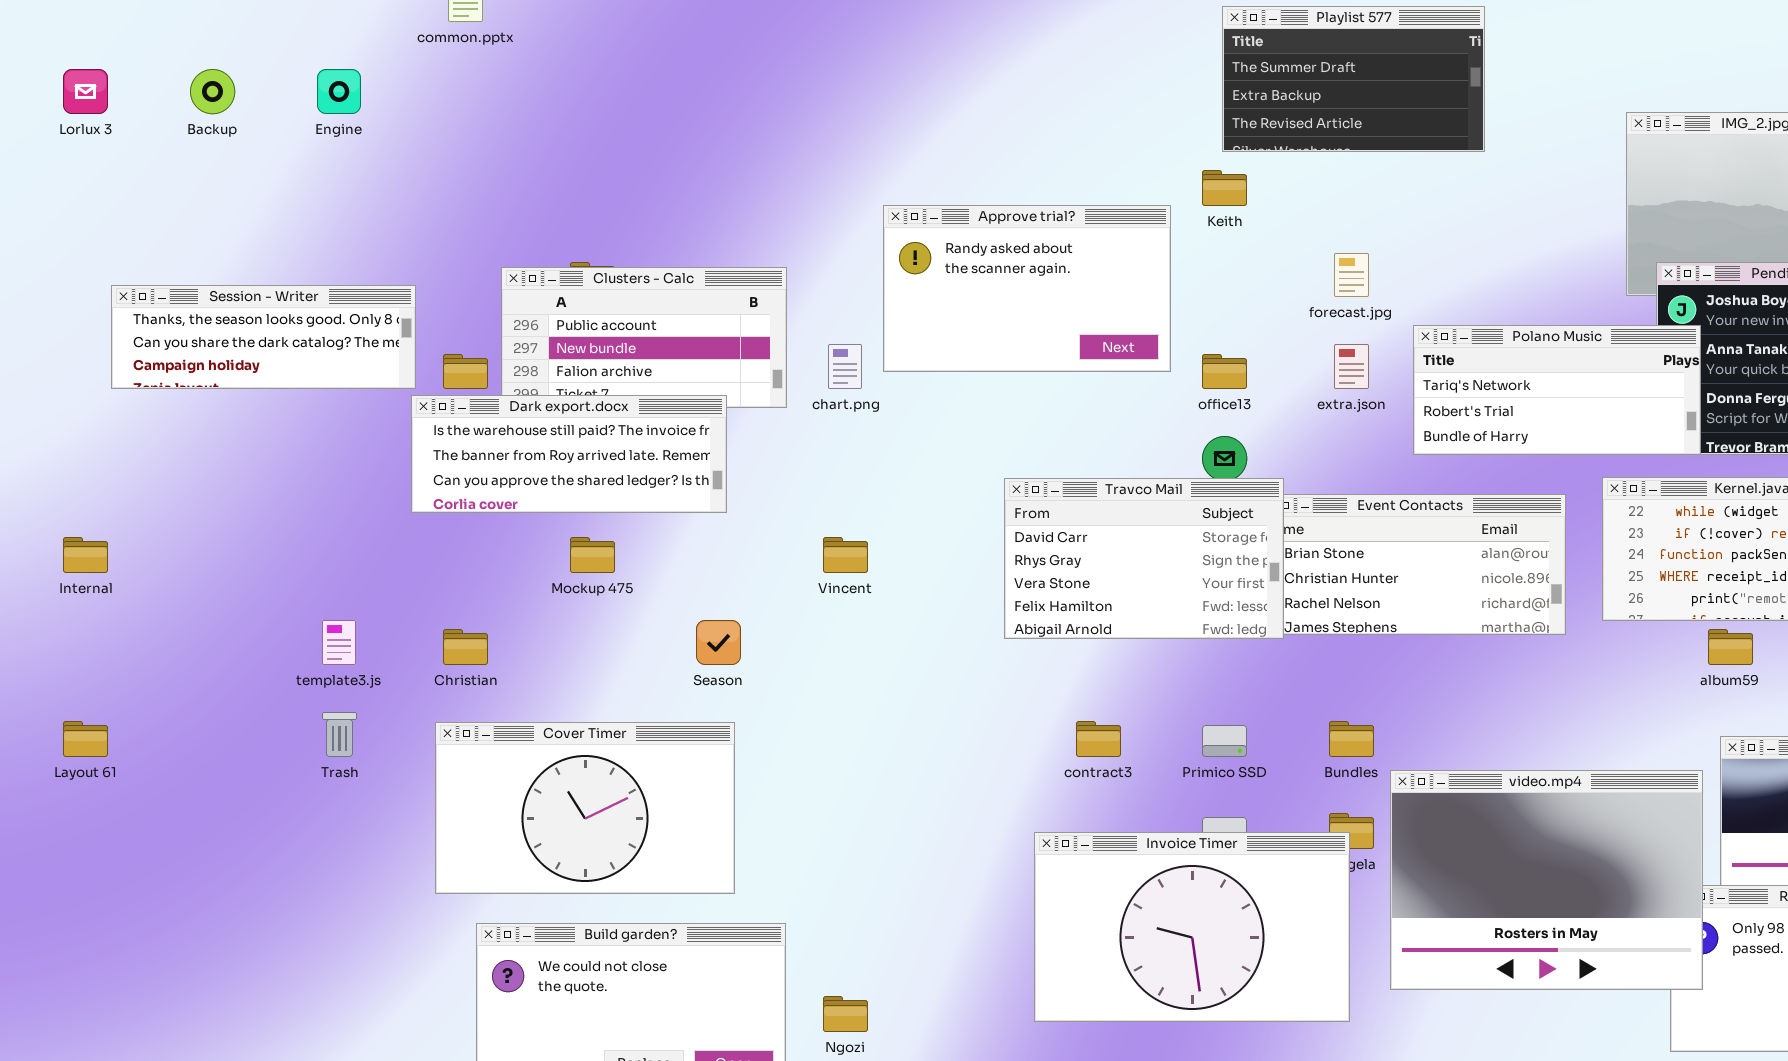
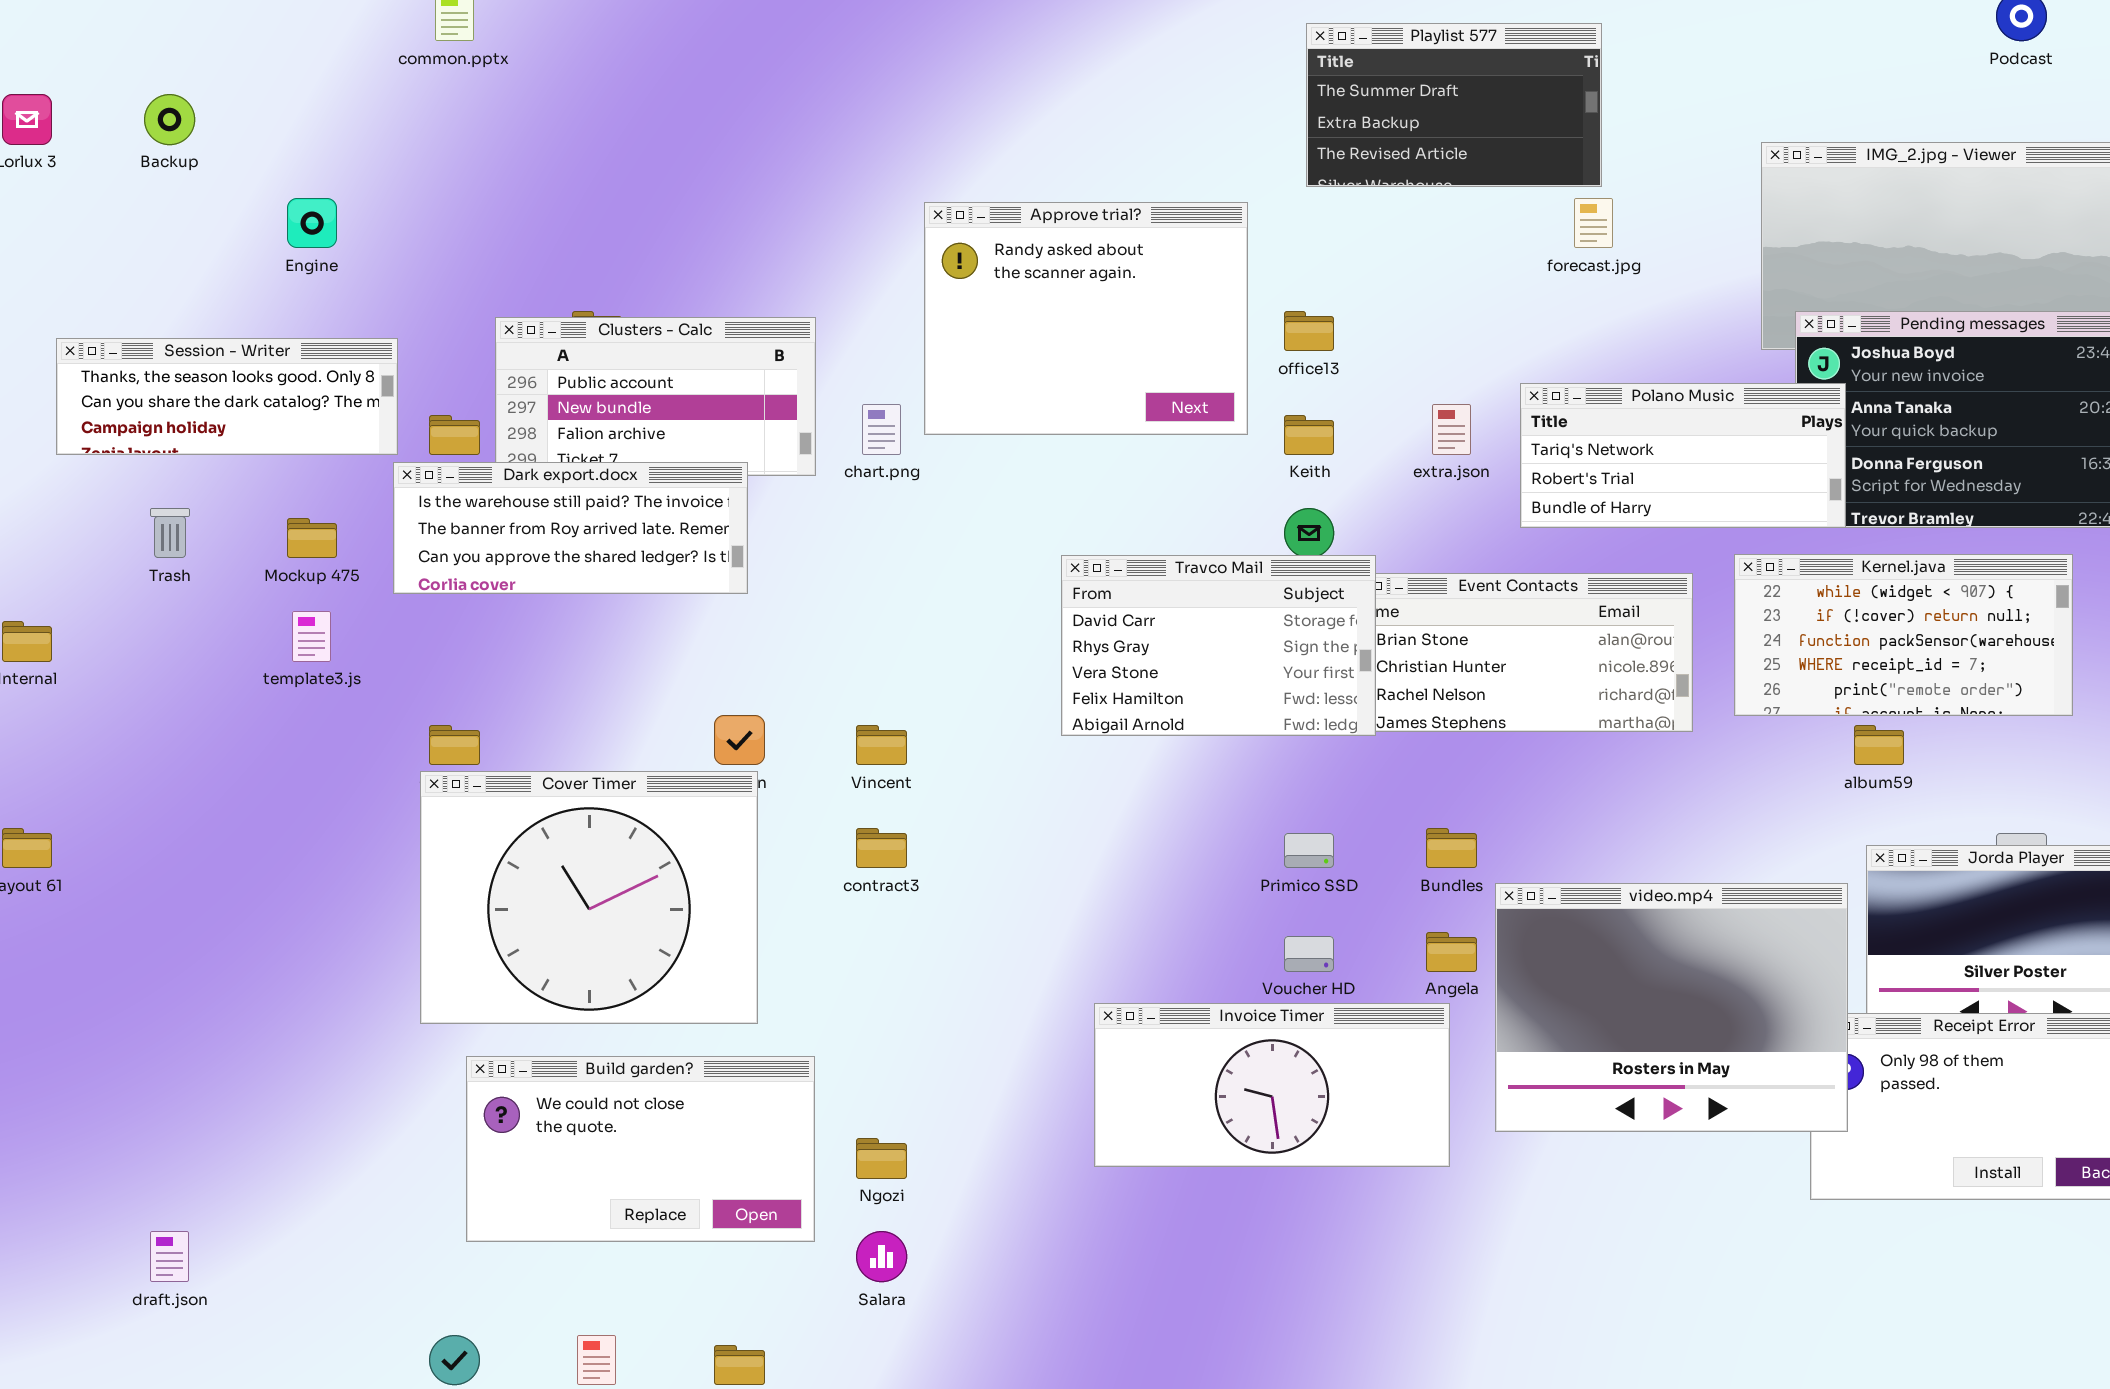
Engine: [317,69,361,114] -> [287,198,337,248], moved
Keith: [1202,170,1247,206] -> [1284,415,1334,455], moved
Approve trial?: [883,205,1171,372] -> [924,202,1248,435], resized
forecast.jpg: [1334,253,1369,297] -> [1574,198,1613,248], moved
office13: [1202,354,1247,389] -> [1284,311,1334,351], moved
Mockup 475: [570,537,615,573] -> [287,518,337,558], moved
Vincent: [823,537,868,573] -> [856,725,907,765], moved
template3.js: [322,620,356,665] -> [292,611,331,662], moved
Trash: [322,712,357,757] -> [150,508,190,558], moved
contract3: [1076,721,1121,757] -> [856,828,907,868], moved
Cover Timer: [435,722,735,894] -> [420,771,758,1024], resized
Invoice Timer: [1034,832,1350,1022] -> [1094,1003,1450,1167], resized

